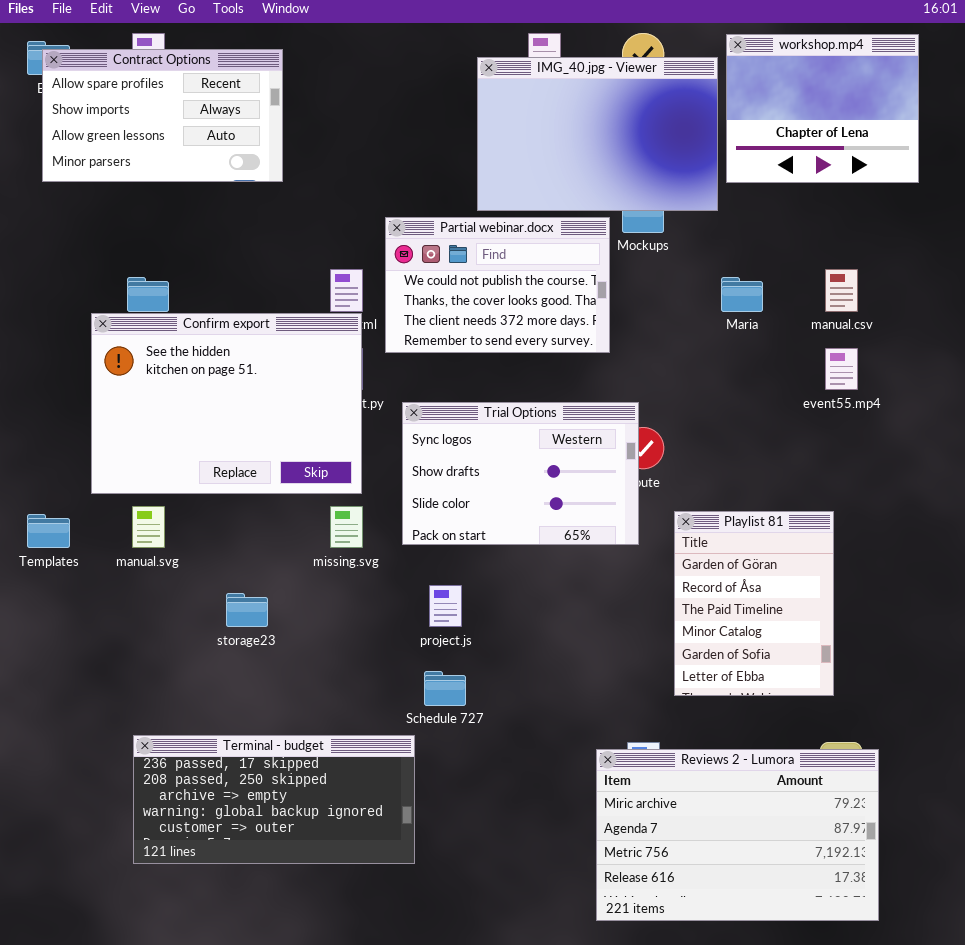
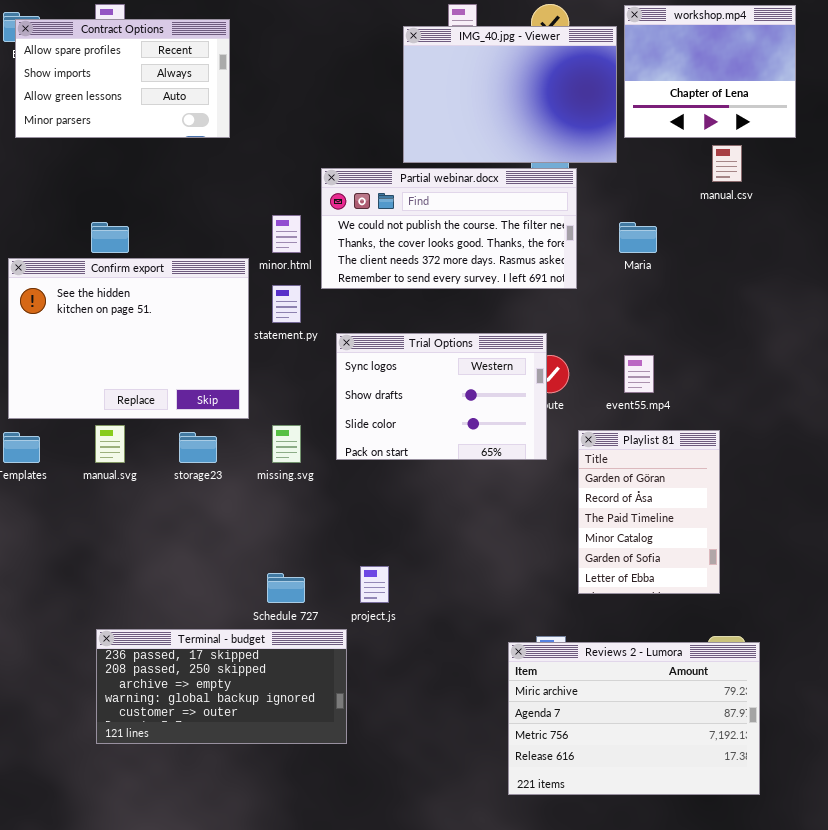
Partial webinar.docx: [385,217,610,353] -> [321,168,577,289], resized
manual.csv: [825,269,858,312] -> [712,145,742,182], moved
Confirm export: [91,313,362,494] -> [8,258,249,419], moved
event55.mp4: [825,348,858,390] -> [624,355,654,393], moved
project.js: [429,585,462,627] -> [360,566,389,603], moved
storage23: [226,593,268,627] -> [179,432,217,463], moved
Schedule 727: [424,671,466,706] -> [267,573,305,603], moved

